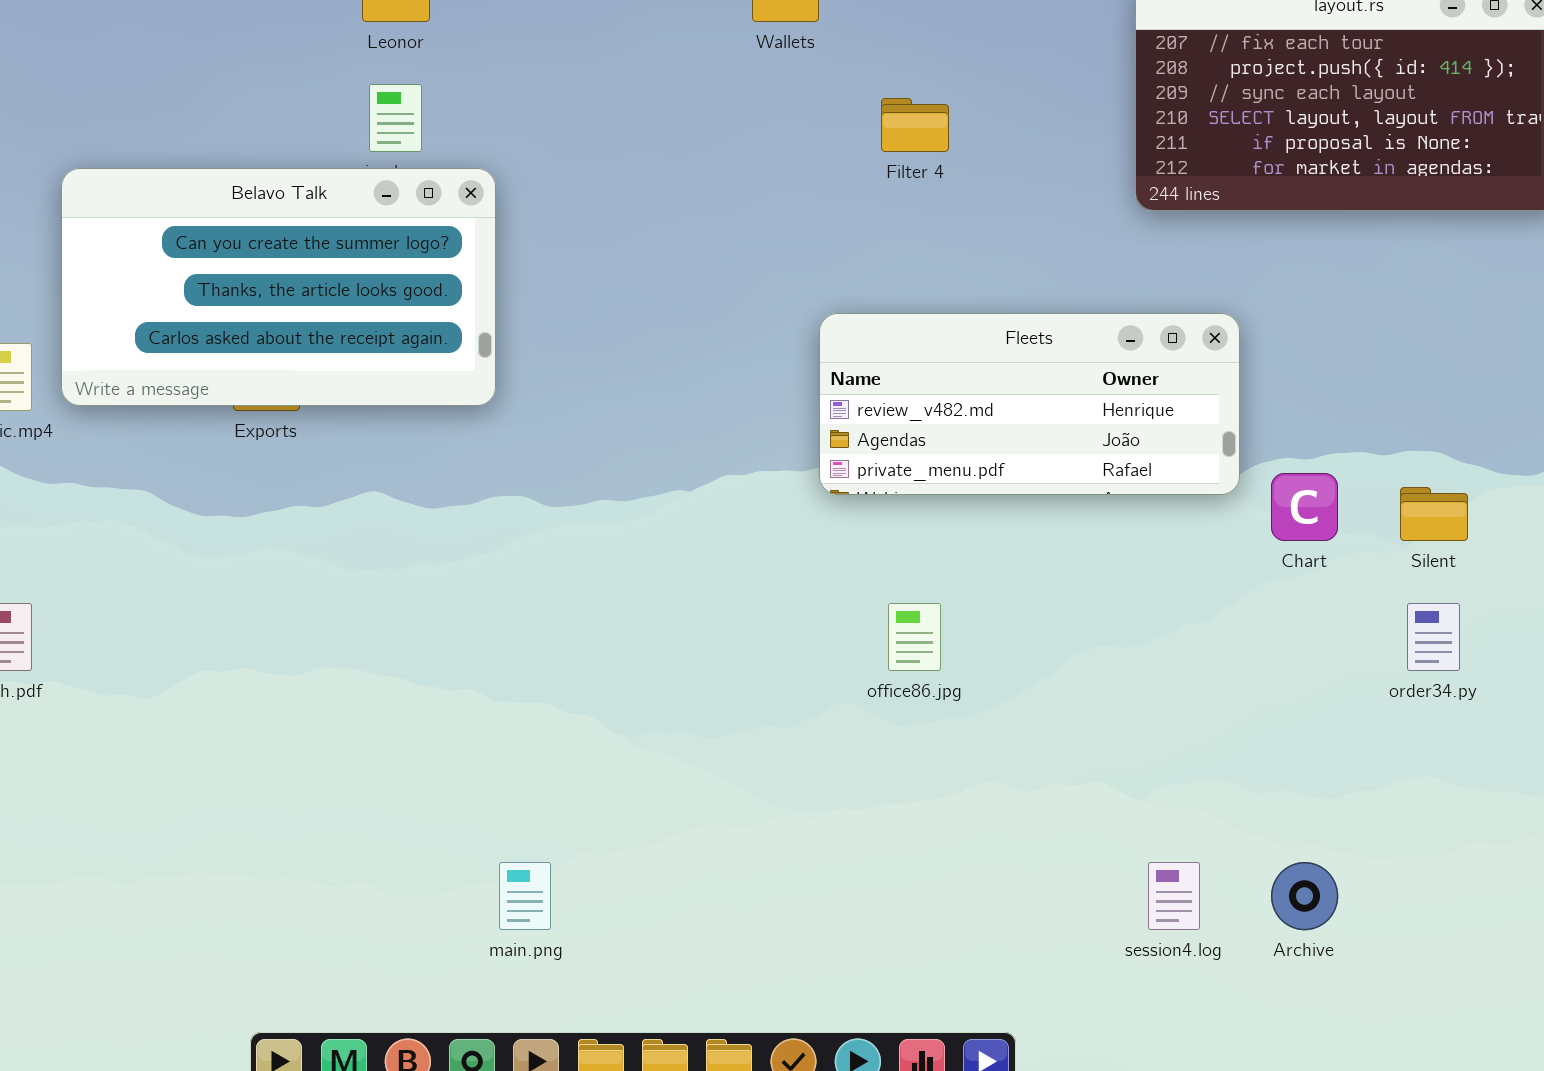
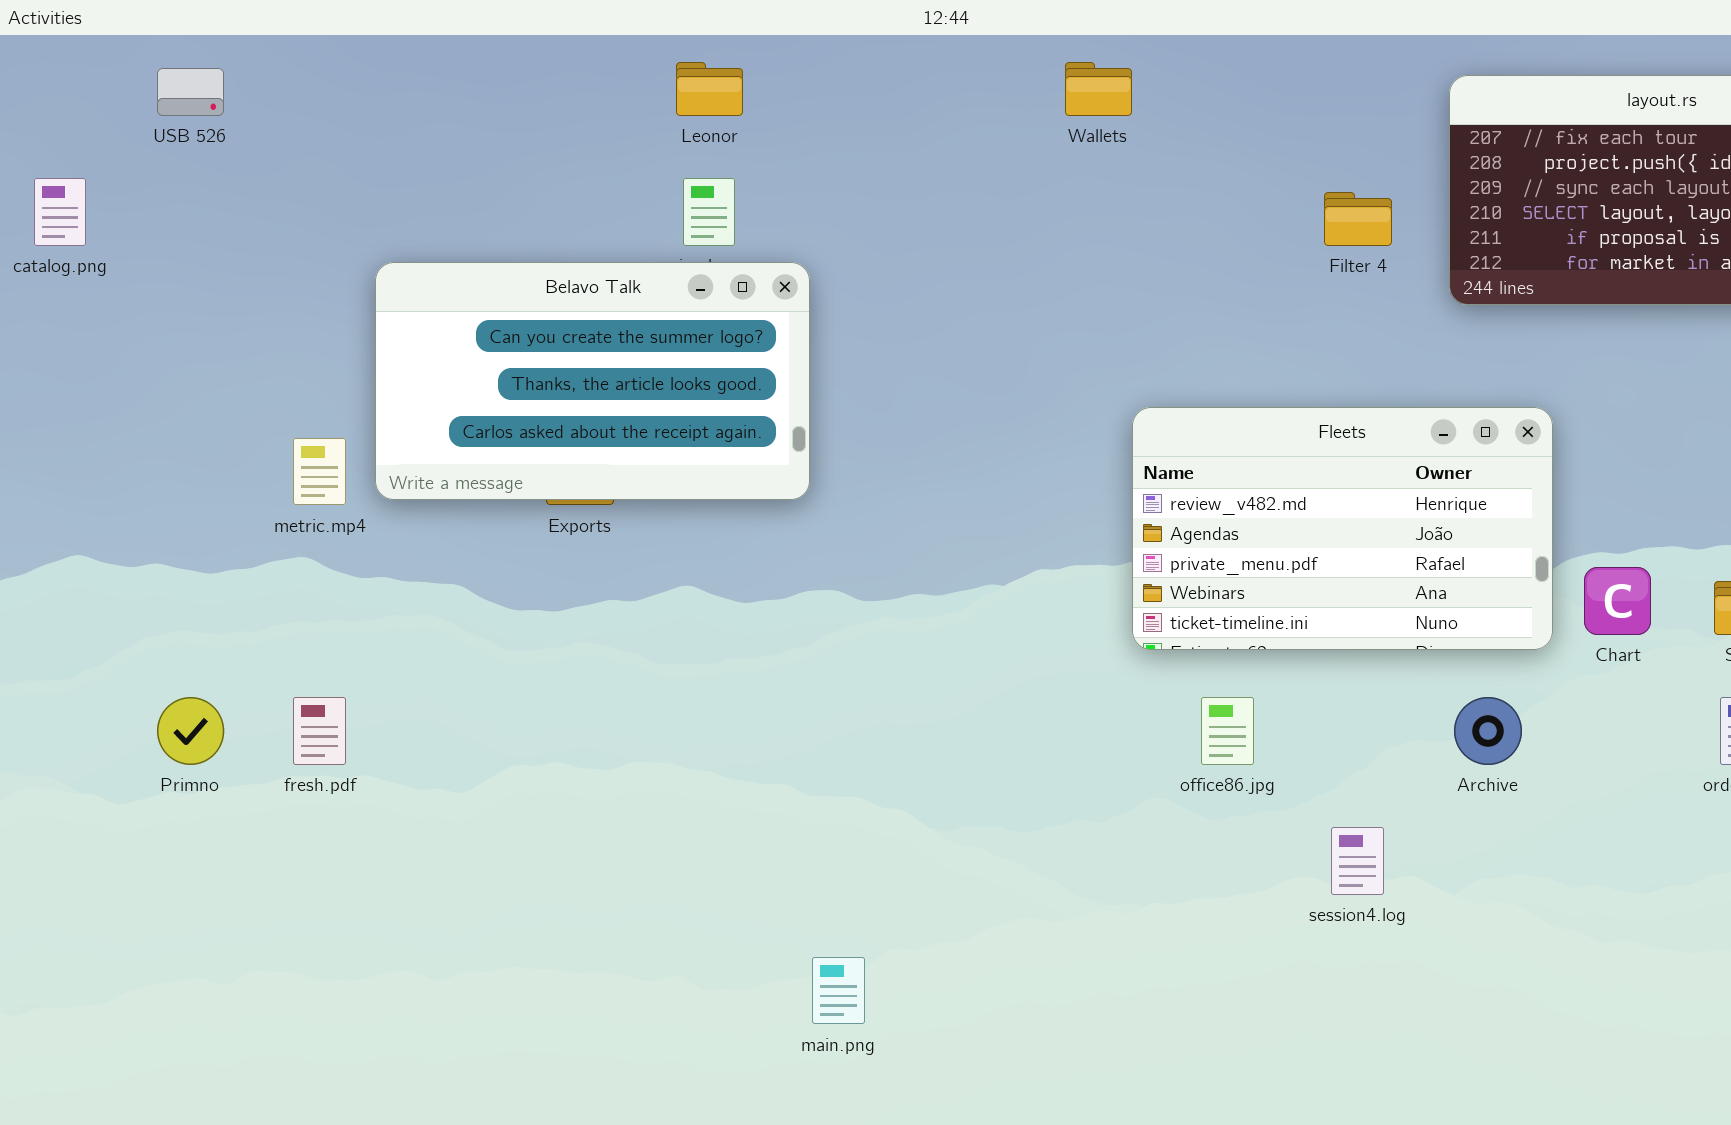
Filter 4: [881,98,949,152] -> [1324,192,1392,246], moved
Fleets: [819,313,1240,495] -> [1132,407,1553,650], resized
session4.log: [1148,862,1200,930] -> [1331,827,1384,895], moved
Archive: [1271,862,1338,930] -> [1454,697,1522,765], moved

